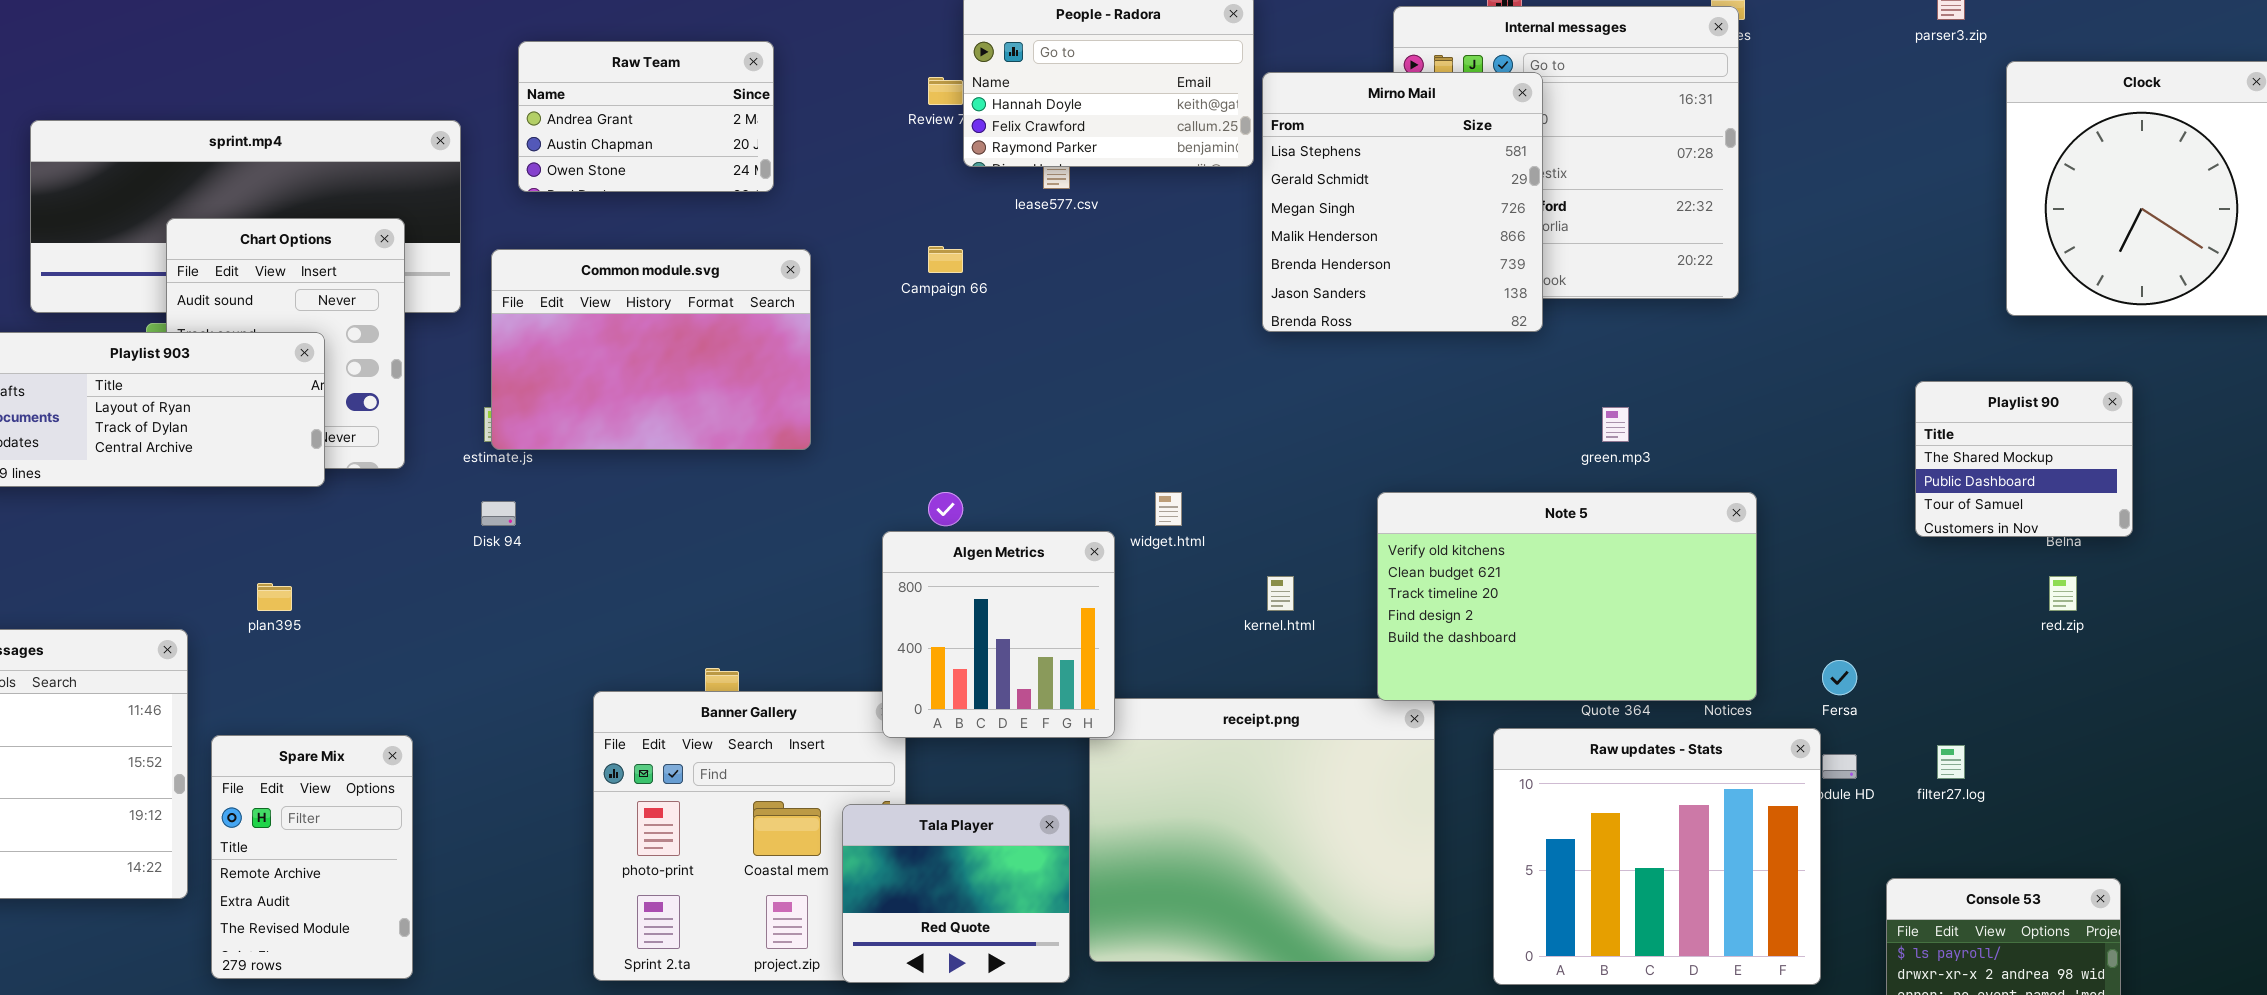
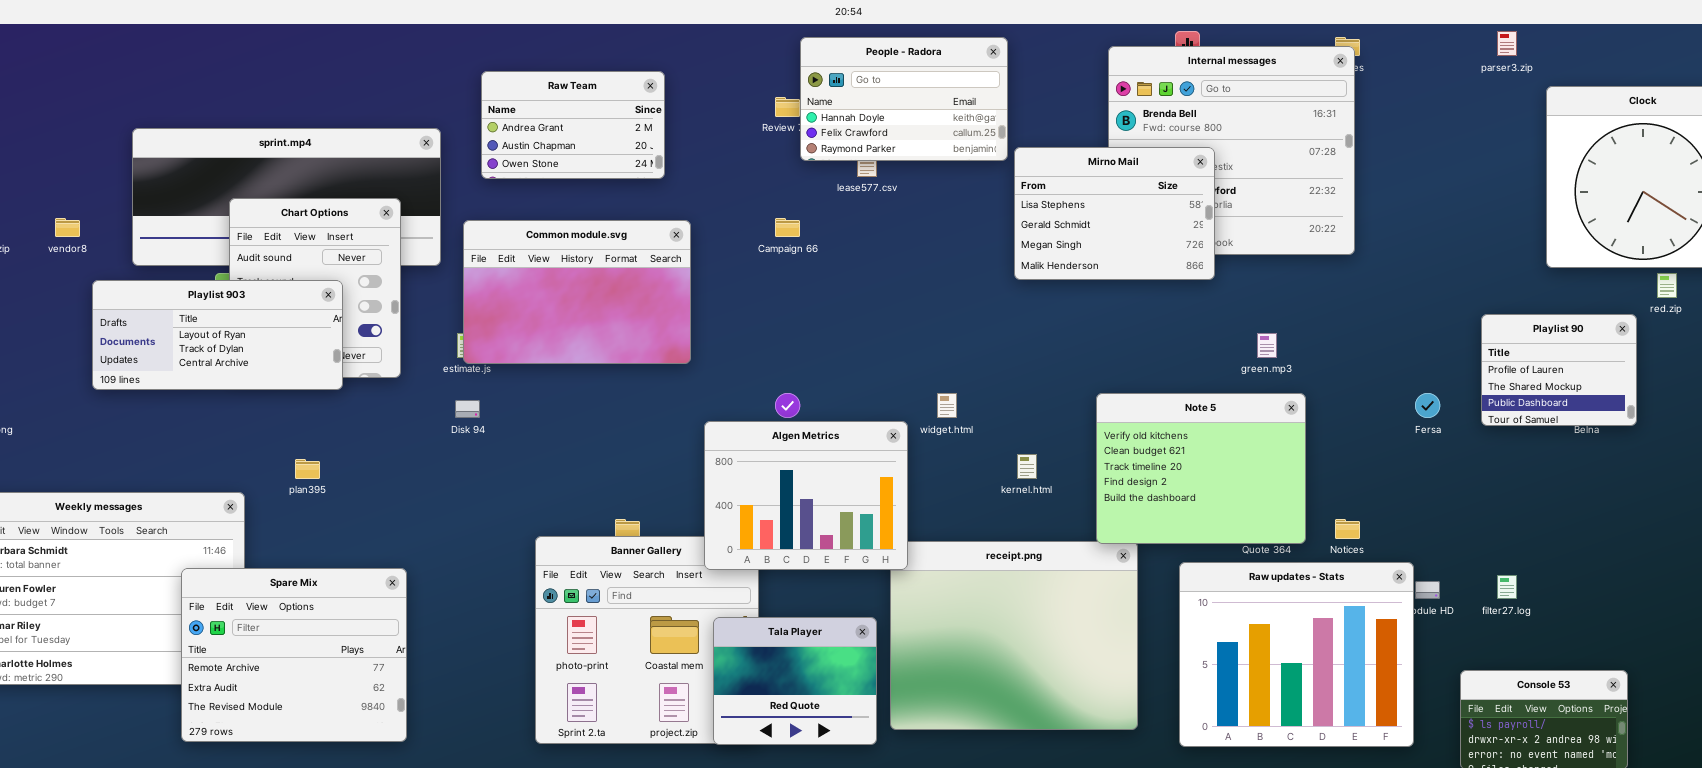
Mirno Mail: [1262,72,1543,332] -> [1014,147,1215,280], resized
Playlist 90: [1915,381,2133,537] -> [1481,314,1637,426], scrolled up 1 row
Note 5: [1377,492,1757,701] -> [1096,393,1306,544], resized
Algen Metrics: [882,531,1115,738] -> [704,421,908,570], resized
red.zip: [2049,576,2077,611] -> [1657,273,1677,298], moved
Fersa: [1822,660,1857,695] -> [1415,393,1440,418], moved
Spare Mix: [211,735,413,979] -> [181,568,407,742], resized

